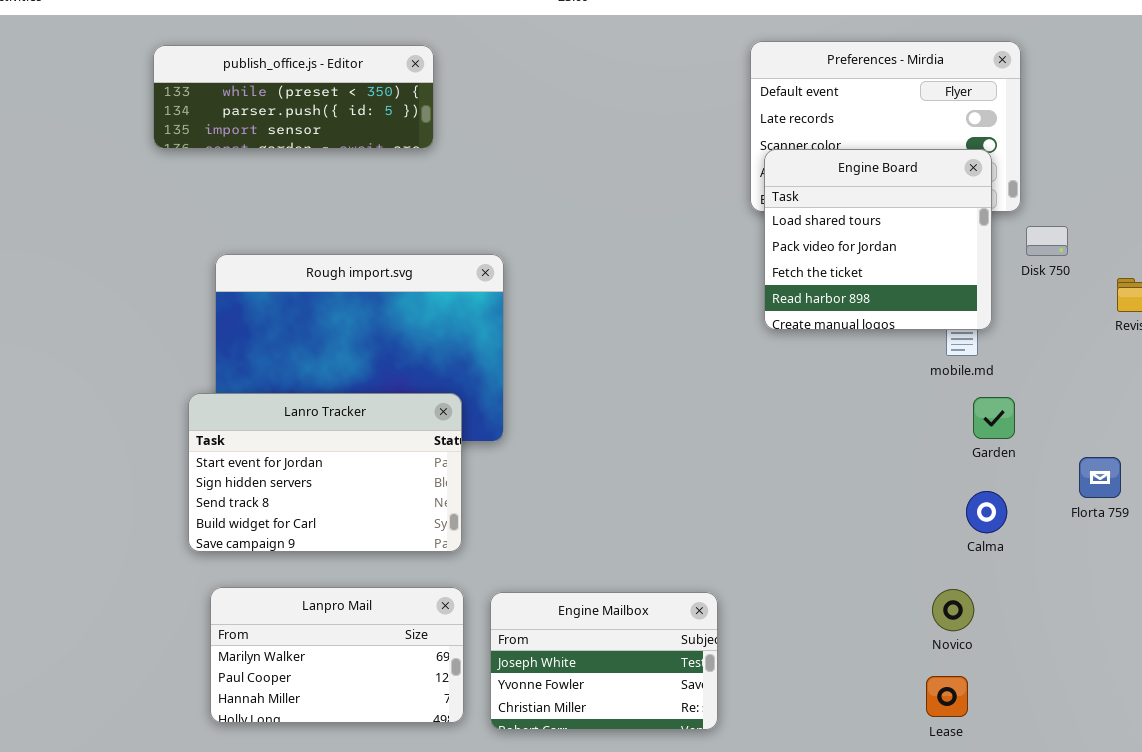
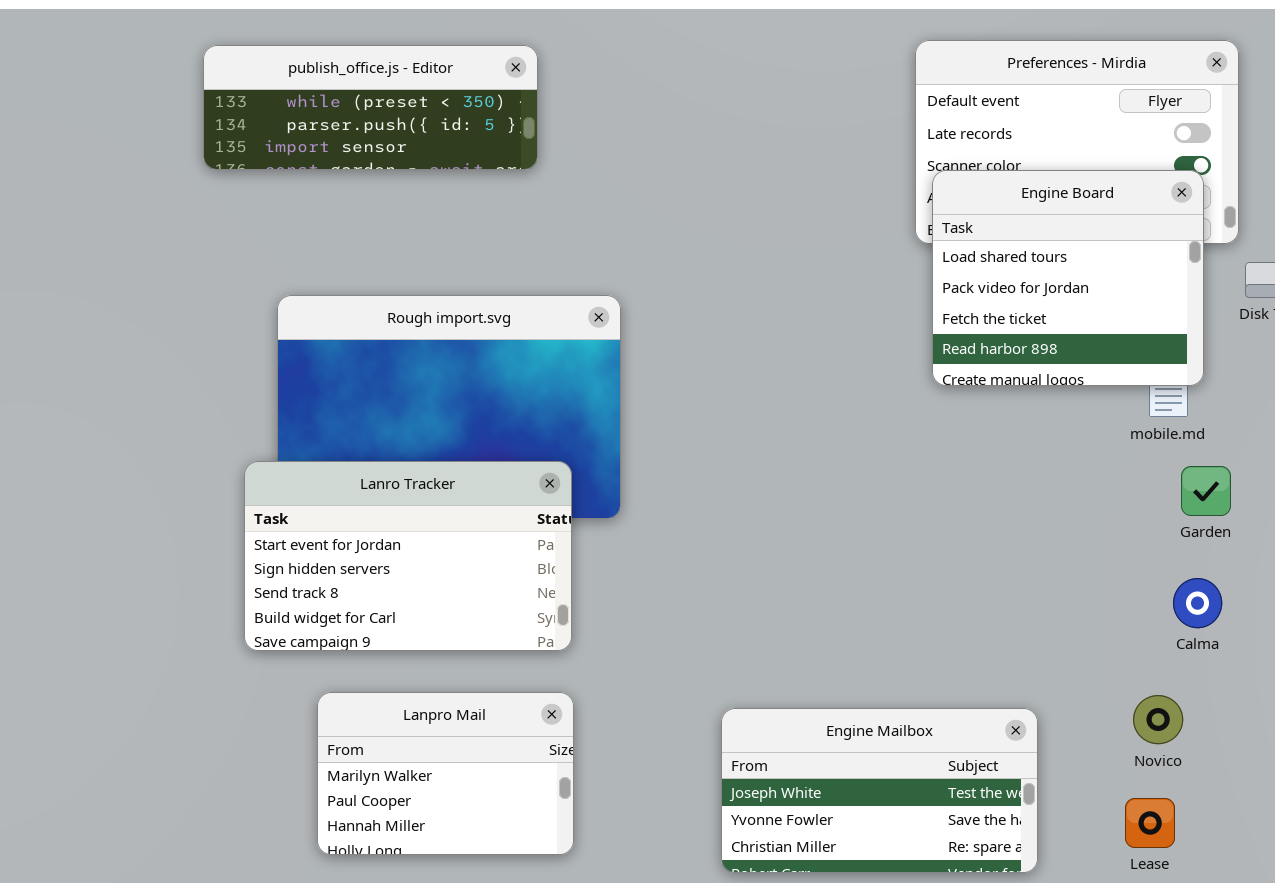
Lanpro Mail: [210,587,464,723] -> [317,692,574,855], resized
Engine Mailbox: [490,592,718,730] -> [721,708,1038,873], moved, resized

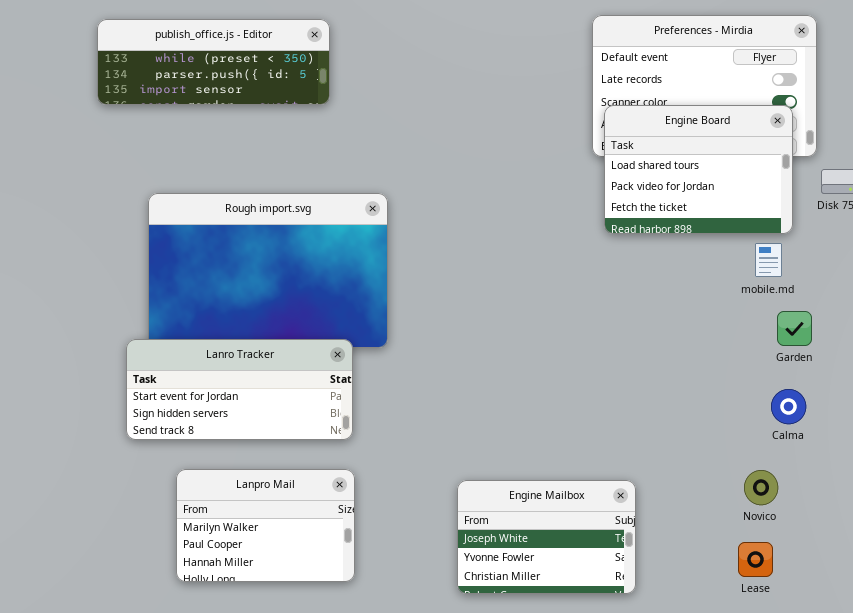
Engine Board: [932,170,1204,386] -> [604,105,793,234], resized
Lanro Tracker: [244,461,572,651] -> [126,339,353,440], resized
Engine Mailbox: [721,708,1038,873] -> [457,480,636,594], resized

